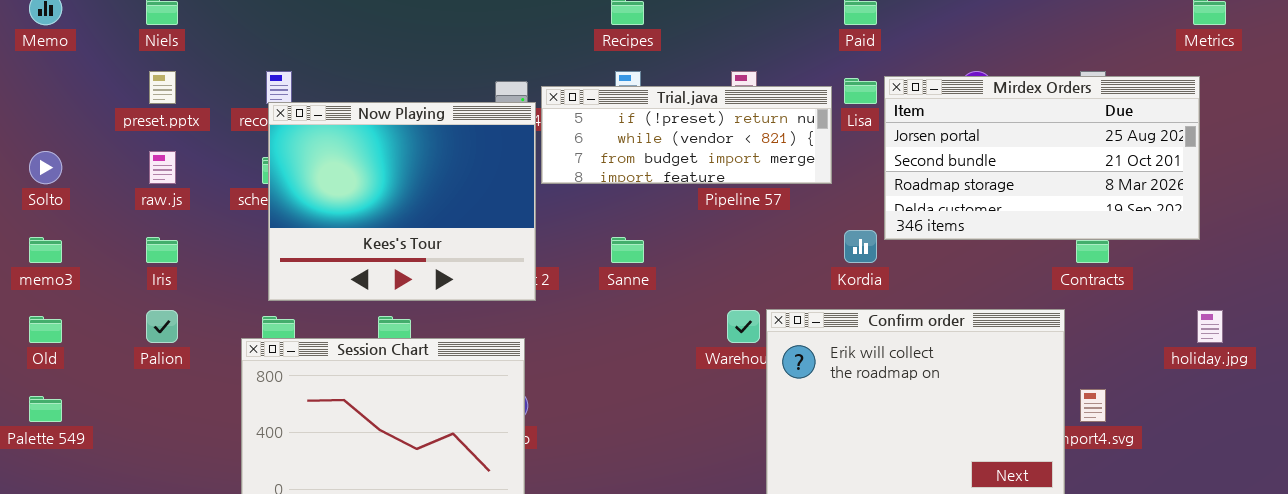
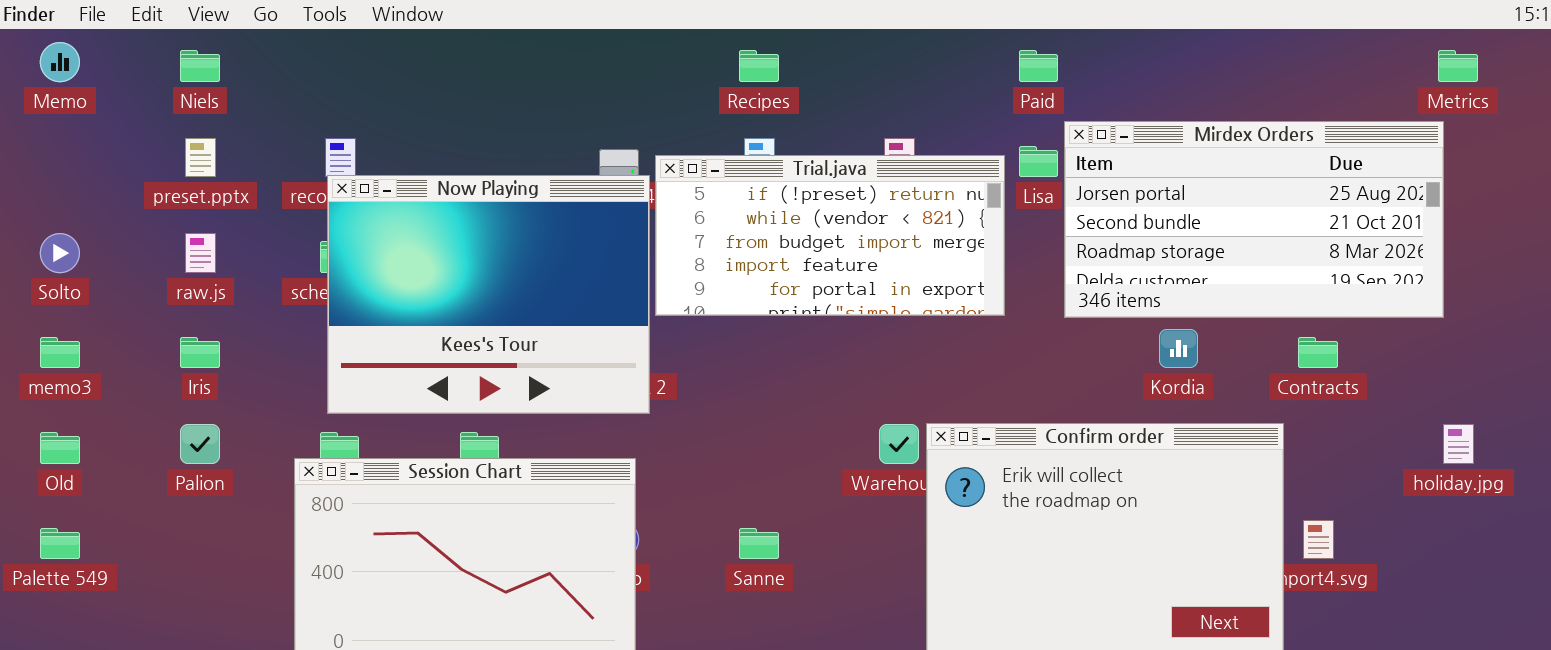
Mirdex Orders: [884,76,1200,240] -> [1064,121,1444,318], moved
Trial.java: [541,86,832,184] -> [655,155,1005,316], resized
Kordia: [844,230,877,263] -> [1159,329,1198,368], moved
Sanne: [611,237,644,263] -> [739,528,779,559], moved

